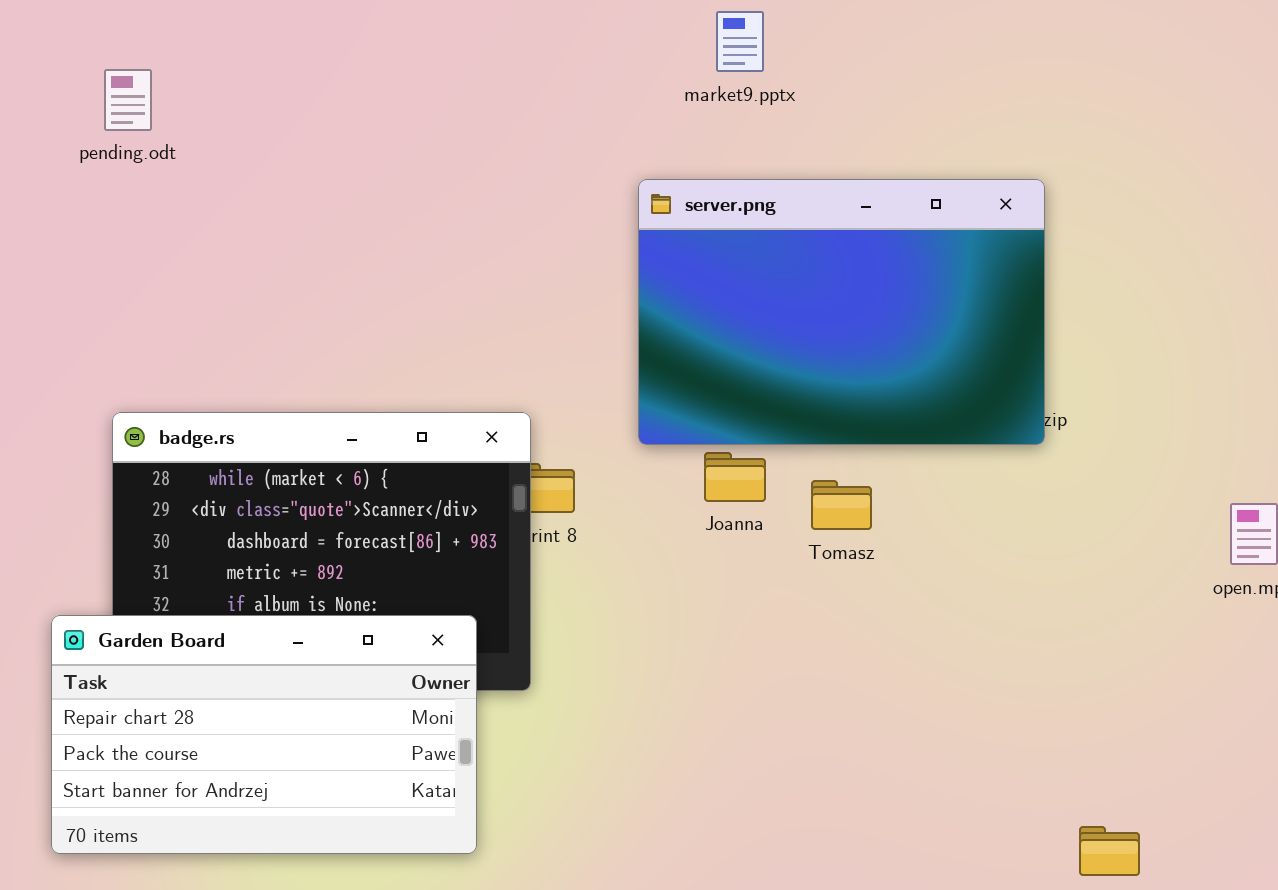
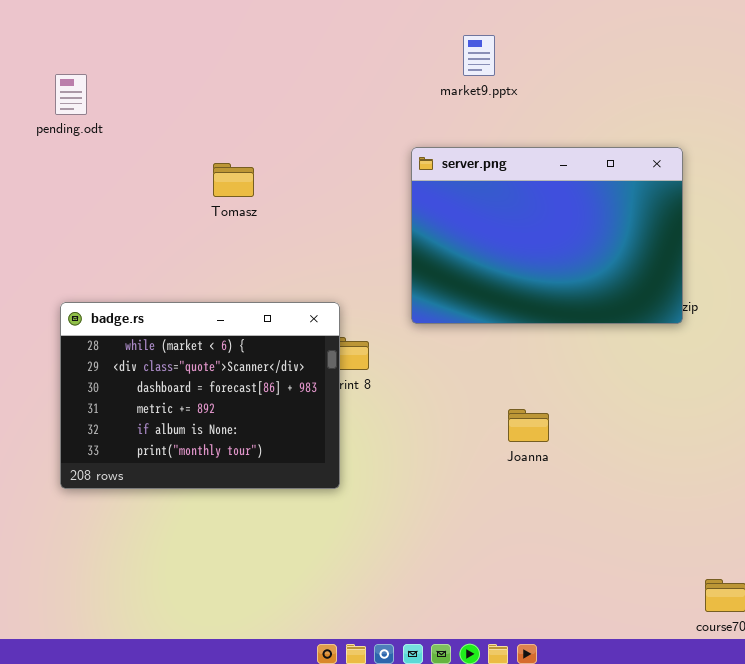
Joanna: [704,452,766,502] -> [508,409,549,442], moved
Tomasz: [811,480,872,530] -> [213,163,254,197], moved
Garden Board: [51,615,477,854] -> none, closed

